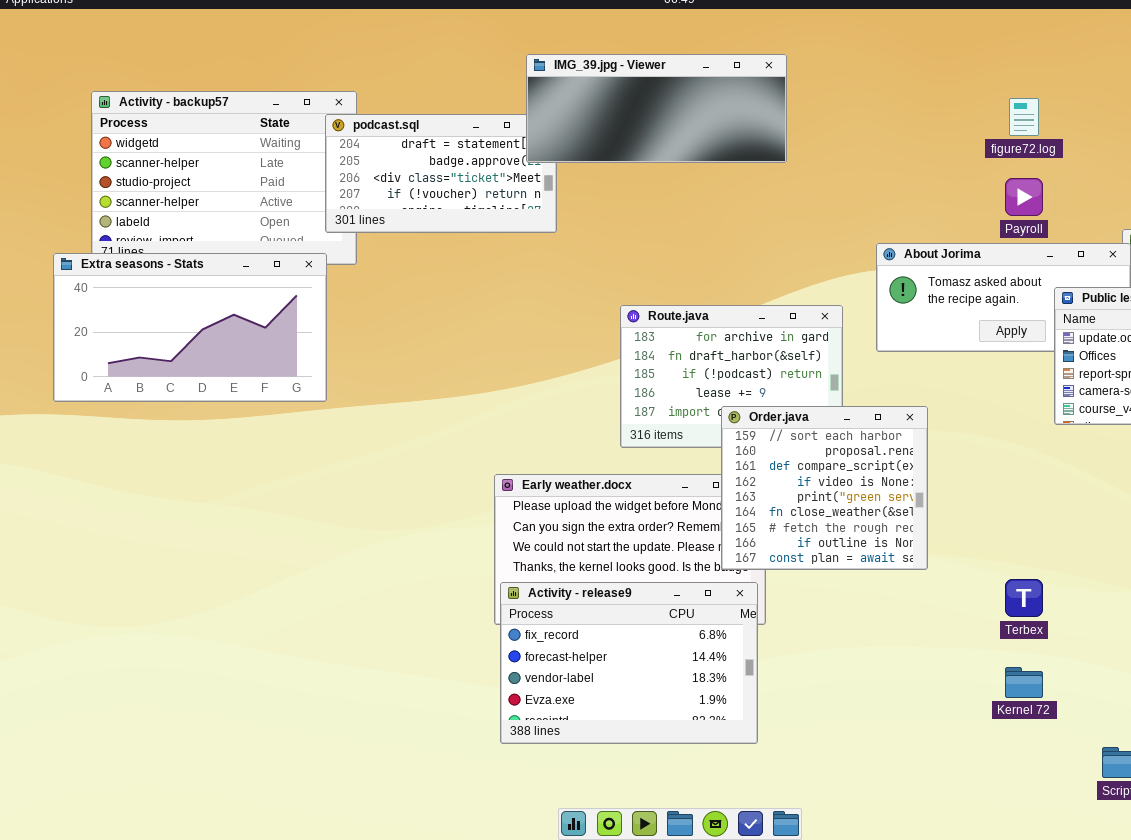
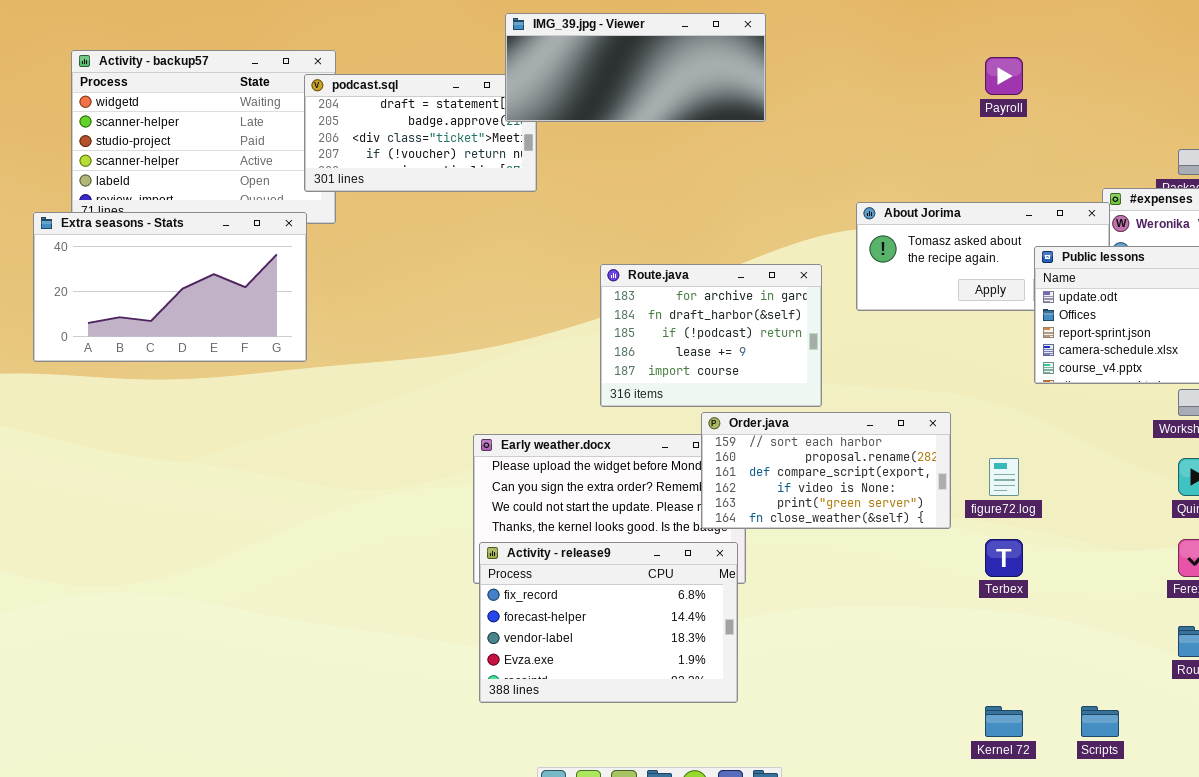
figure72.log: [1009,98,1039,136] -> [989,458,1019,496], moved
Payroll: [1005,178,1043,216] -> [985,57,1023,95], moved
Order.java: [721,406,928,570] -> [701,412,951,529], resized
Kernel 72: [1005,667,1043,698] -> [985,706,1023,737], moved

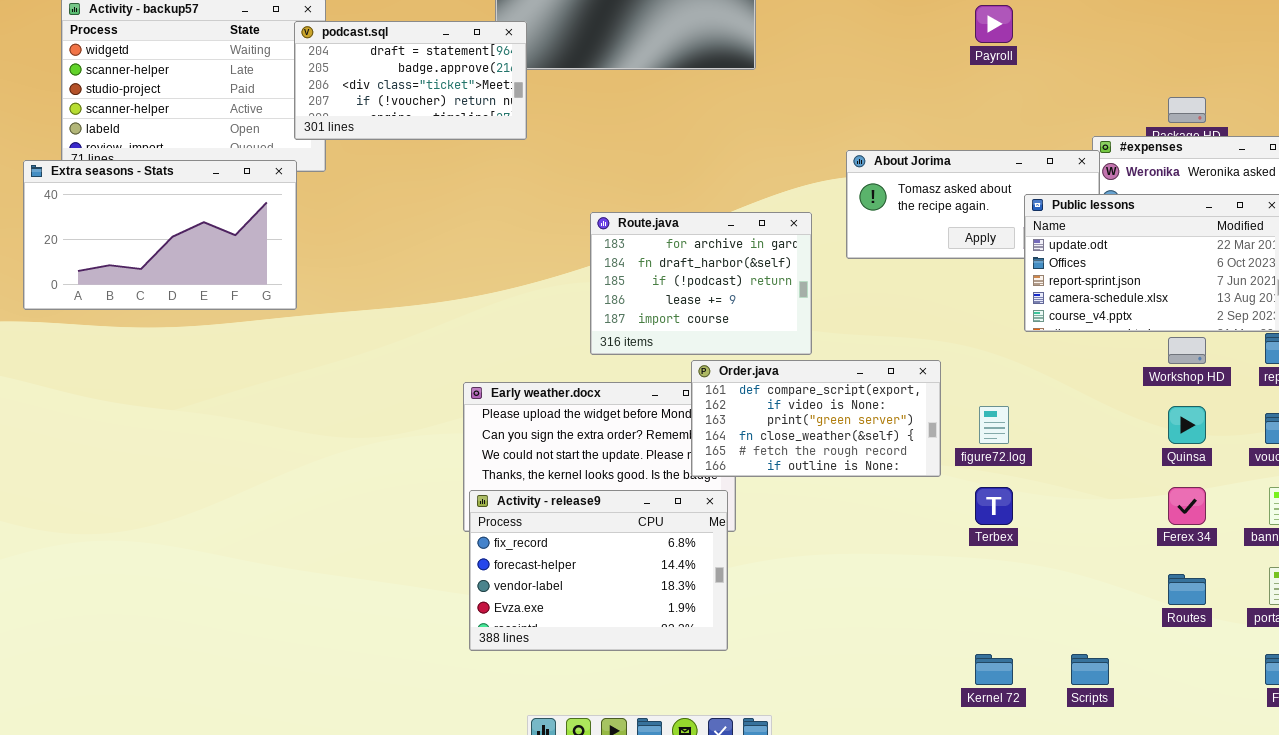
podcast.sql: [304,74,537,192] -> [294,21,527,140], raised
Order.java: [701,412,951,529] -> [691,360,941,477], scrolled down 2 rows

